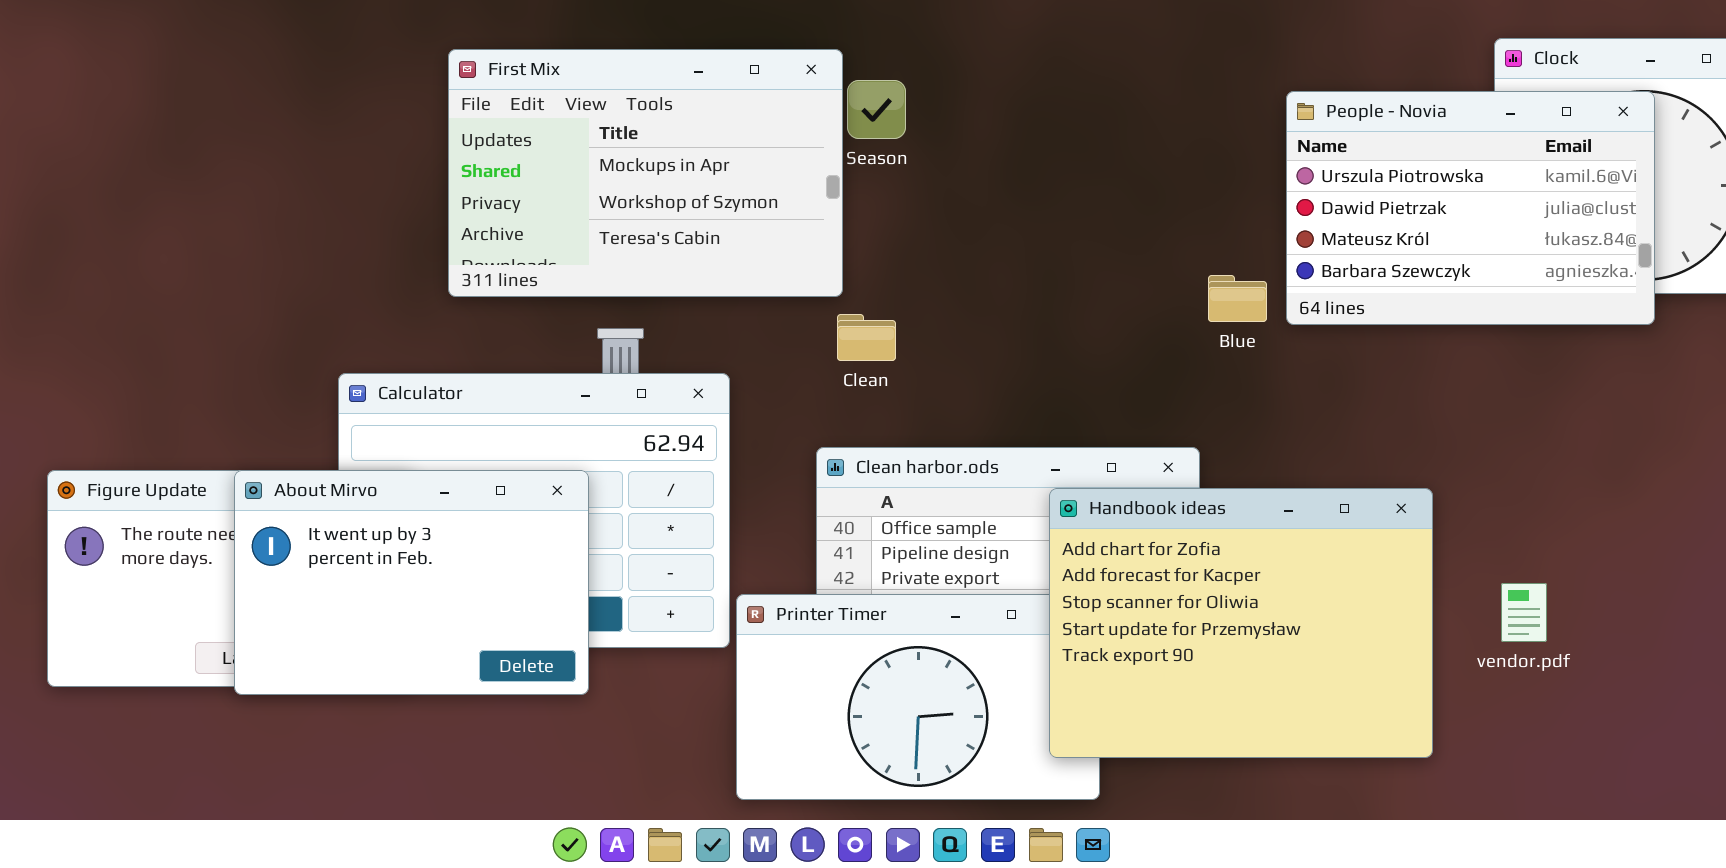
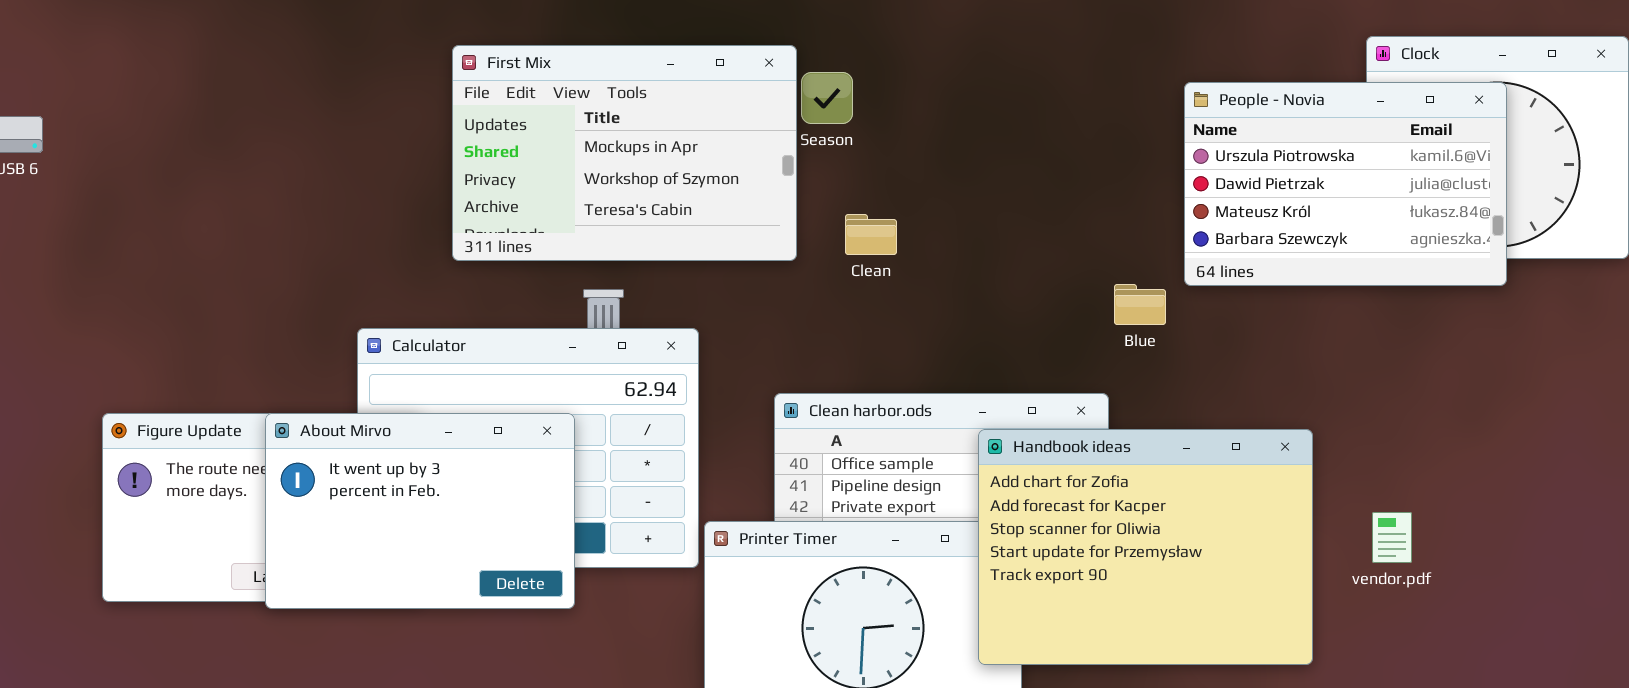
Blue: [1208,275,1267,322] -> [1114,284,1166,325], moved
Clean: [837,314,896,361] -> [845,214,897,255], moved

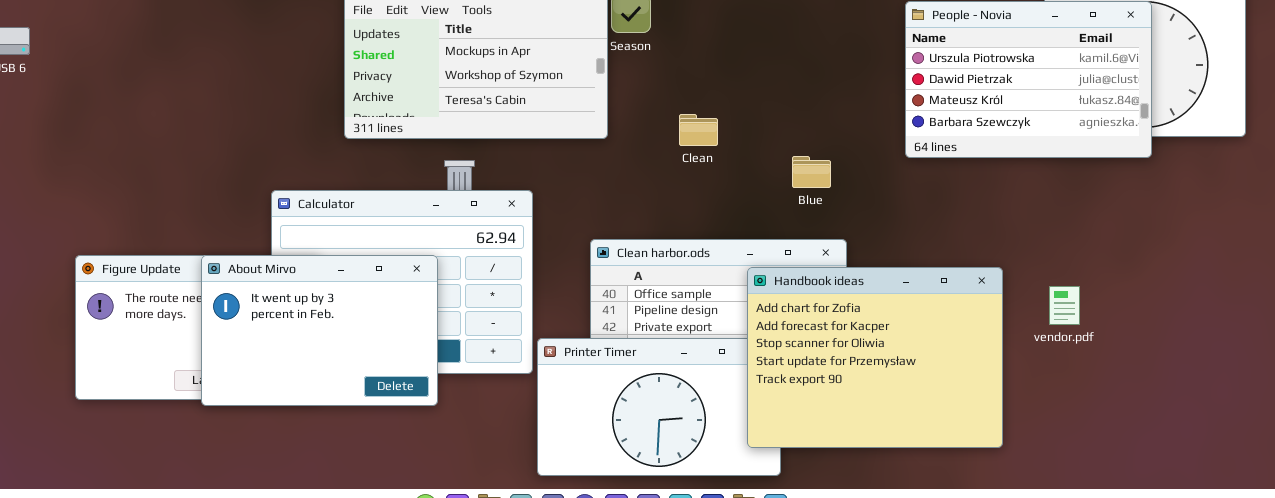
Clean: [845,214,897,255] -> [679,114,718,146], moved
Blue: [1114,284,1166,325] -> [792,156,831,188], moved
vendor.pdf: [1372,512,1412,563] -> [1049,286,1080,325], moved

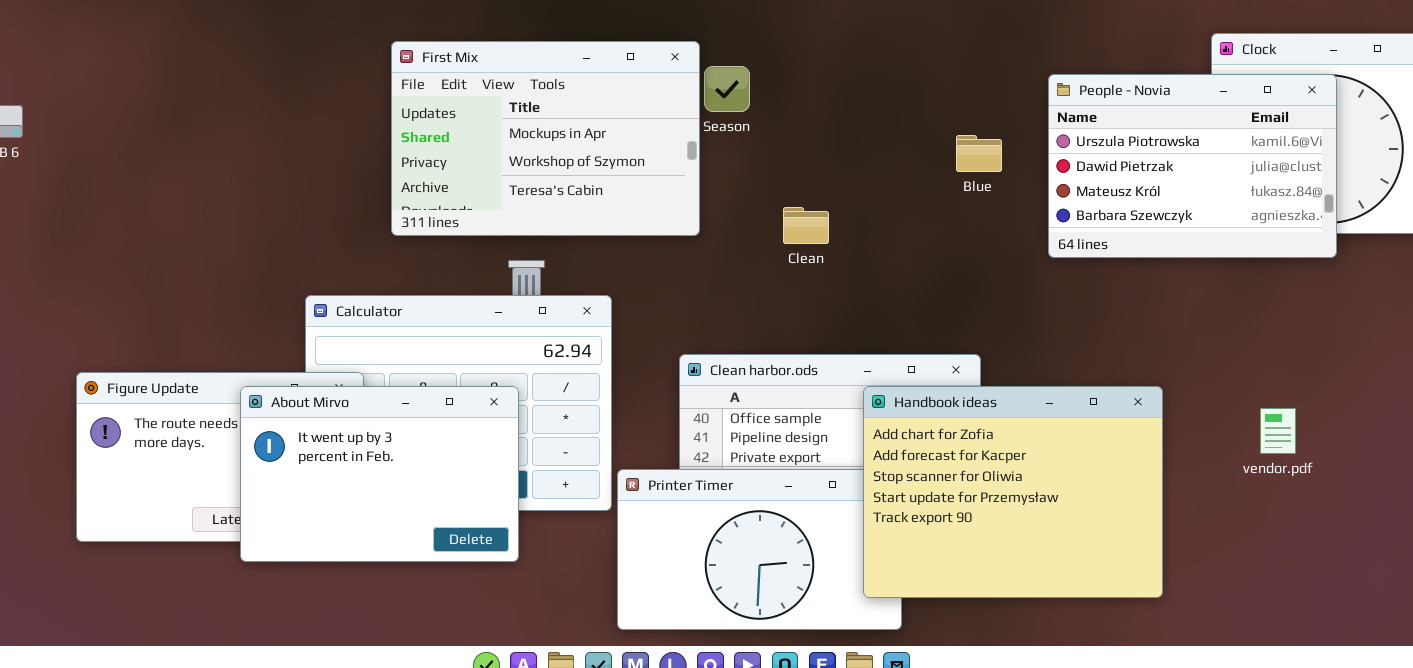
Blue: [792,156,831,188] -> [956,135,1002,172], moved
About Mirvo: [201,255,438,406] -> [240,386,519,562], moved
vendor.pdf: [1049,286,1080,325] -> [1260,408,1296,454], moved

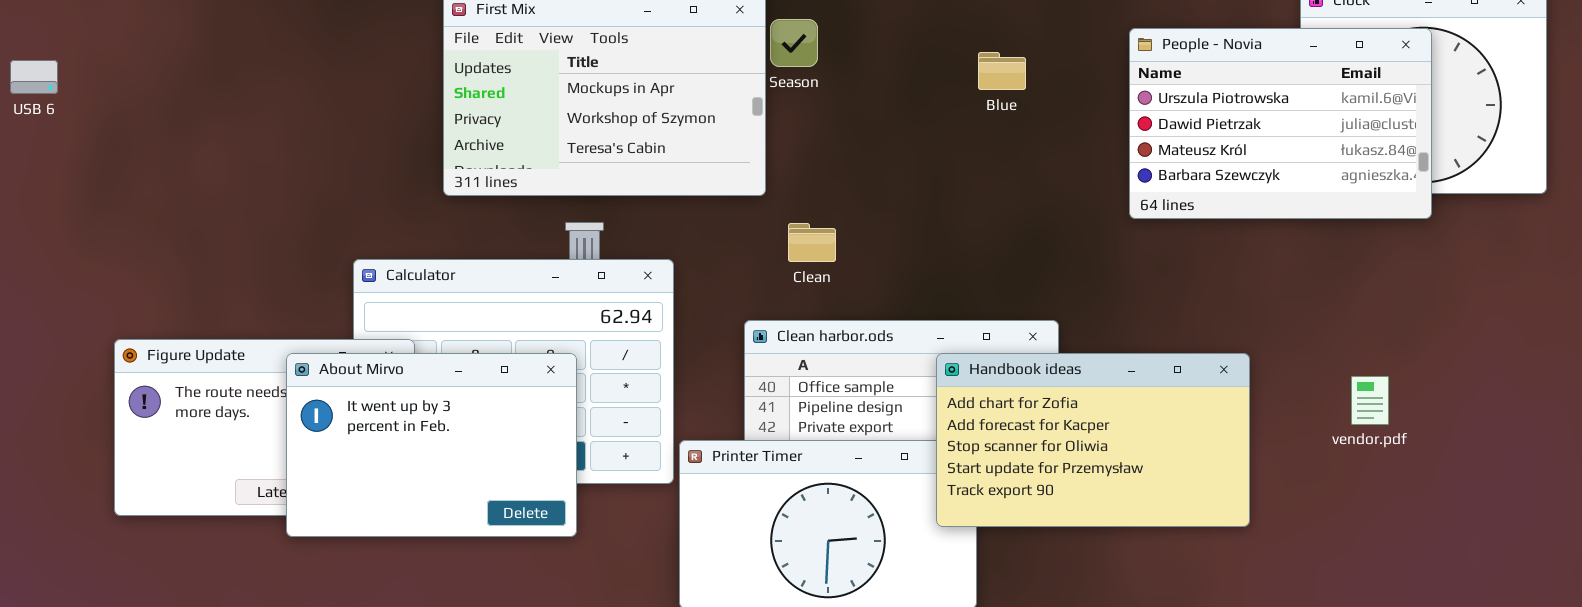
Blue: [956,135,1002,172] -> [978,52,1026,90], moved
Clean: [783,207,829,244] -> [788,223,836,262], moved
Handbook ideas: [863,386,1163,598] -> [936,353,1250,527], resized

